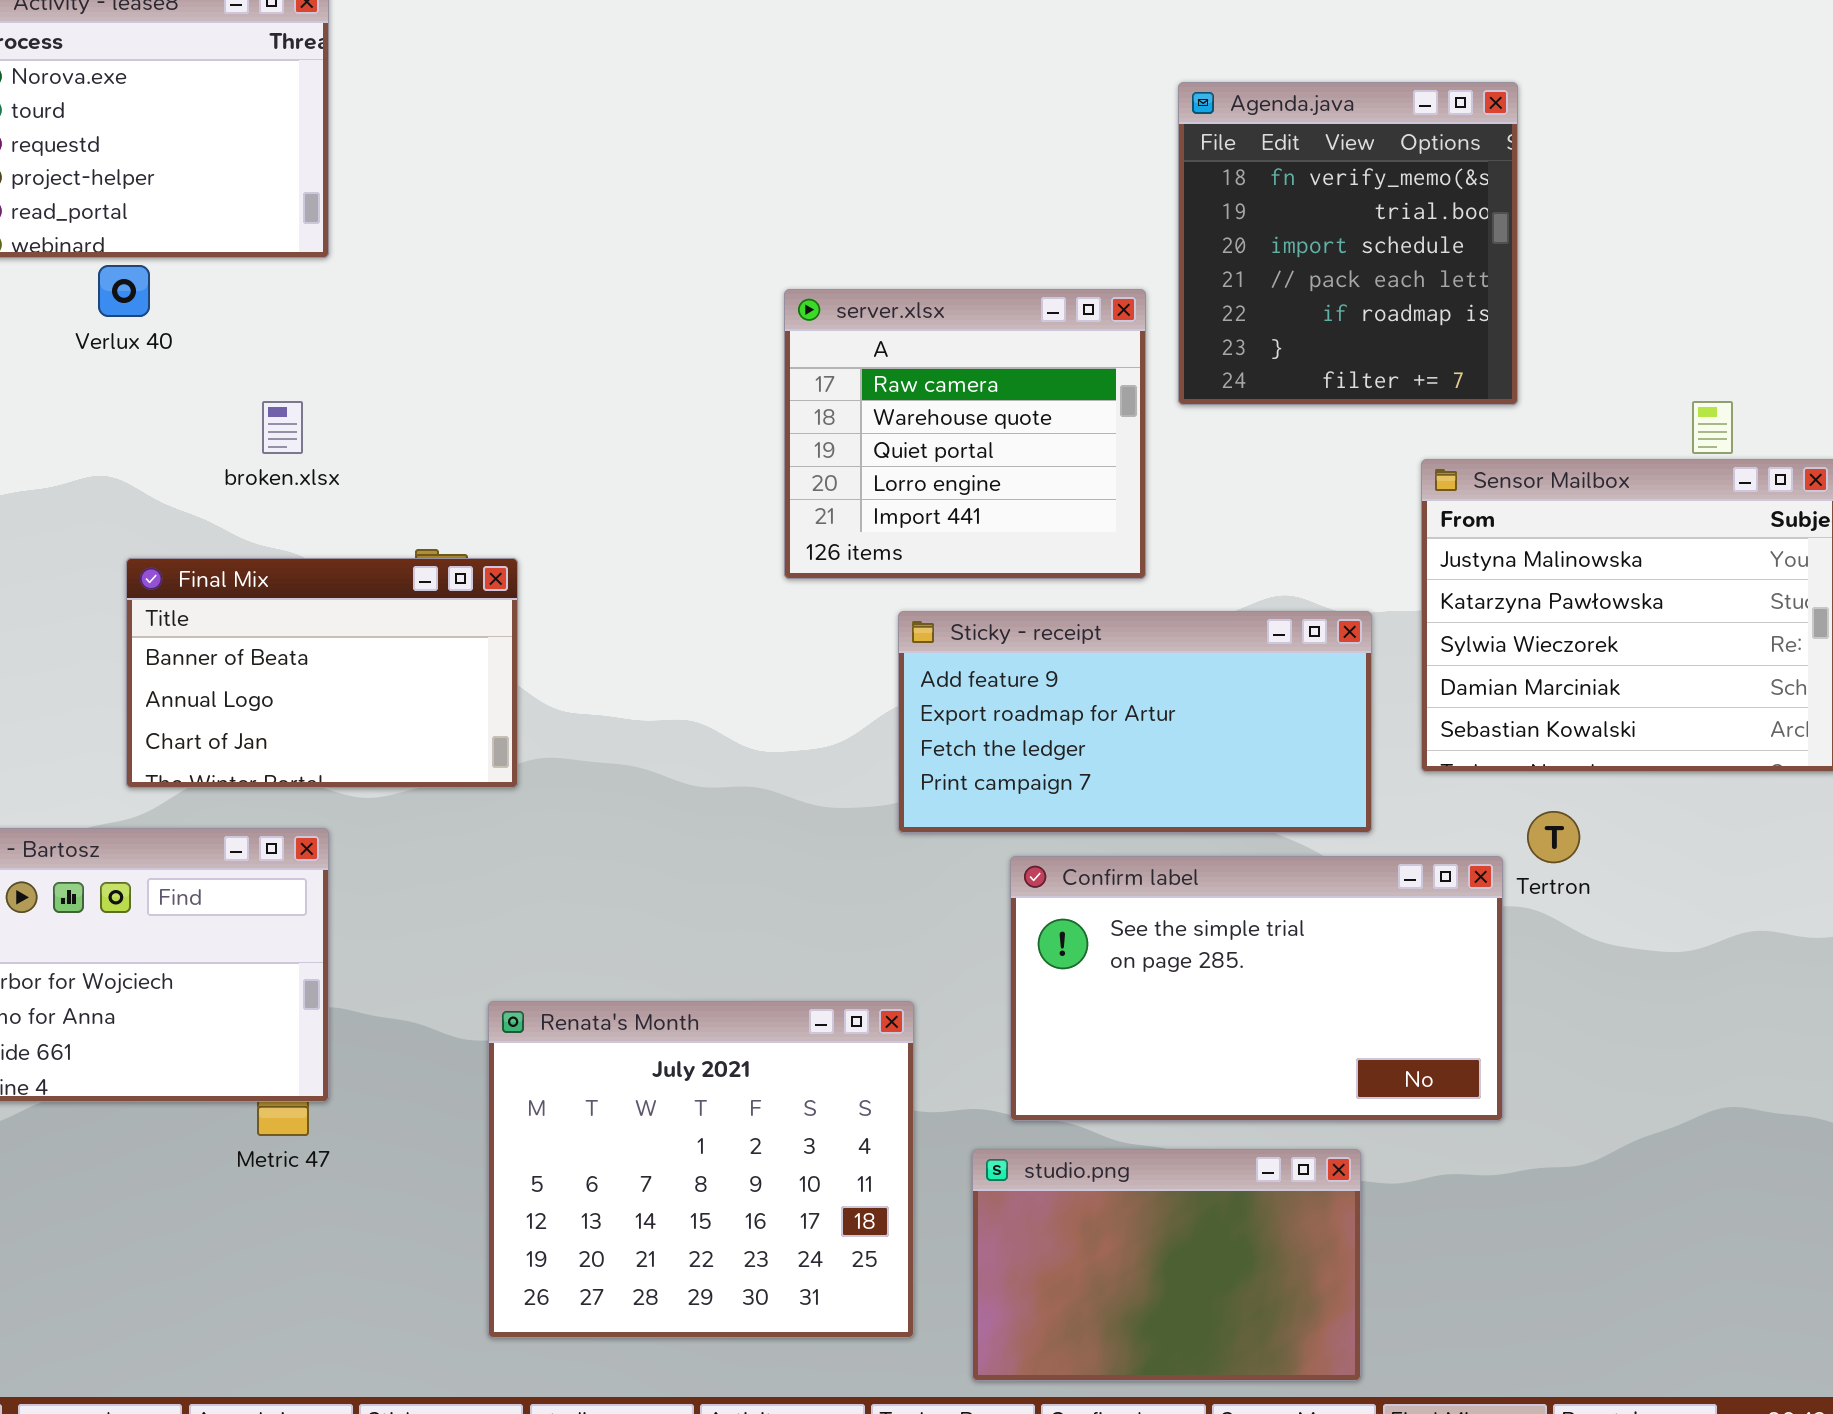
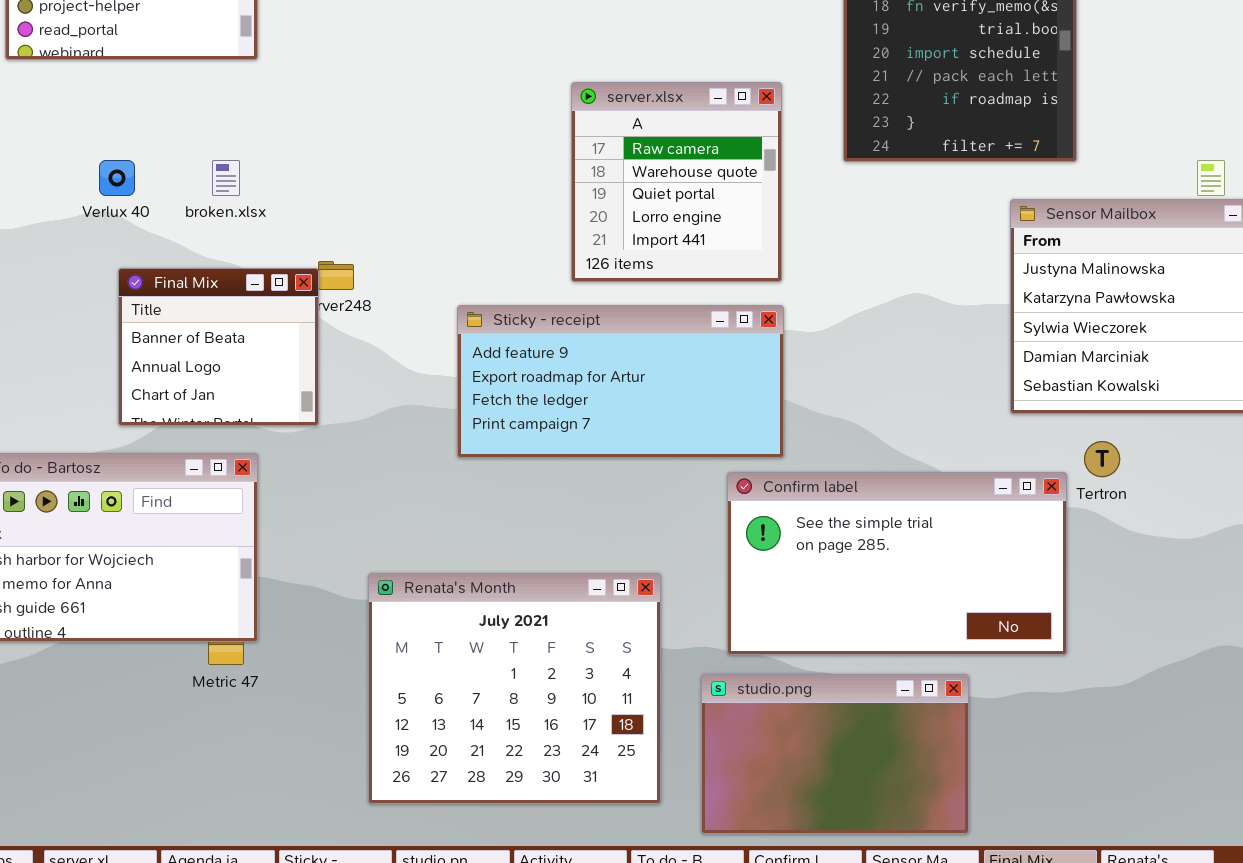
Verlux 40: [98,265,150,317] -> [99,160,135,196], moved
server.xlsx: [784,289,1146,579] -> [571,82,782,282], resized
Final Mix: [126,558,518,788] -> [118,268,319,426], resized
Sticky - receipt: [898,611,1372,833] -> [457,305,784,458], moved

